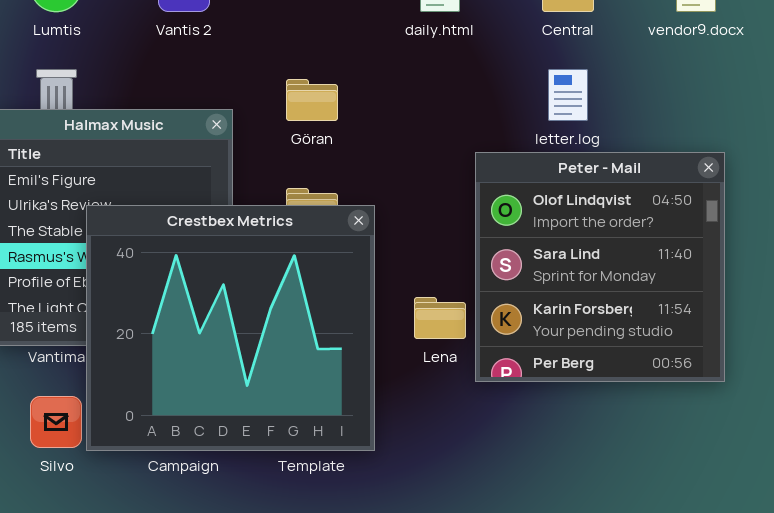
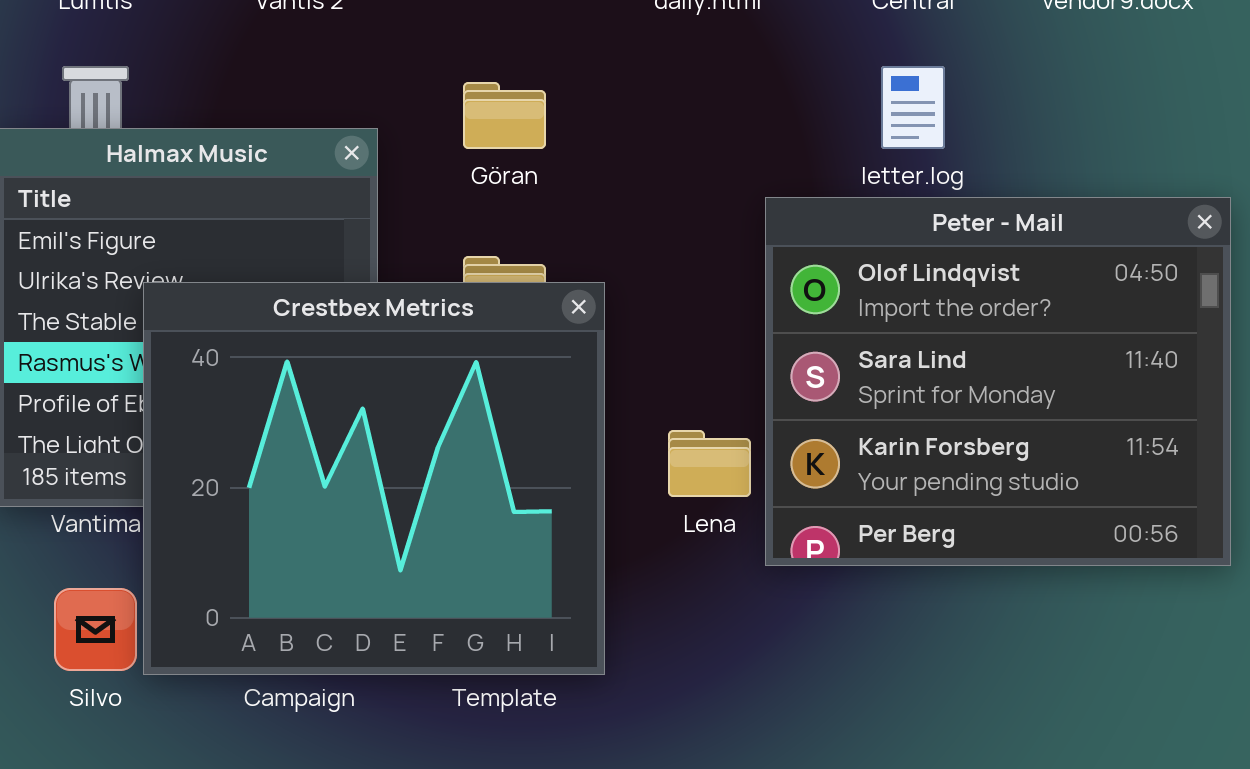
Peter - Mail: [475,152,725,382] -> [765,197,1231,566], resized

